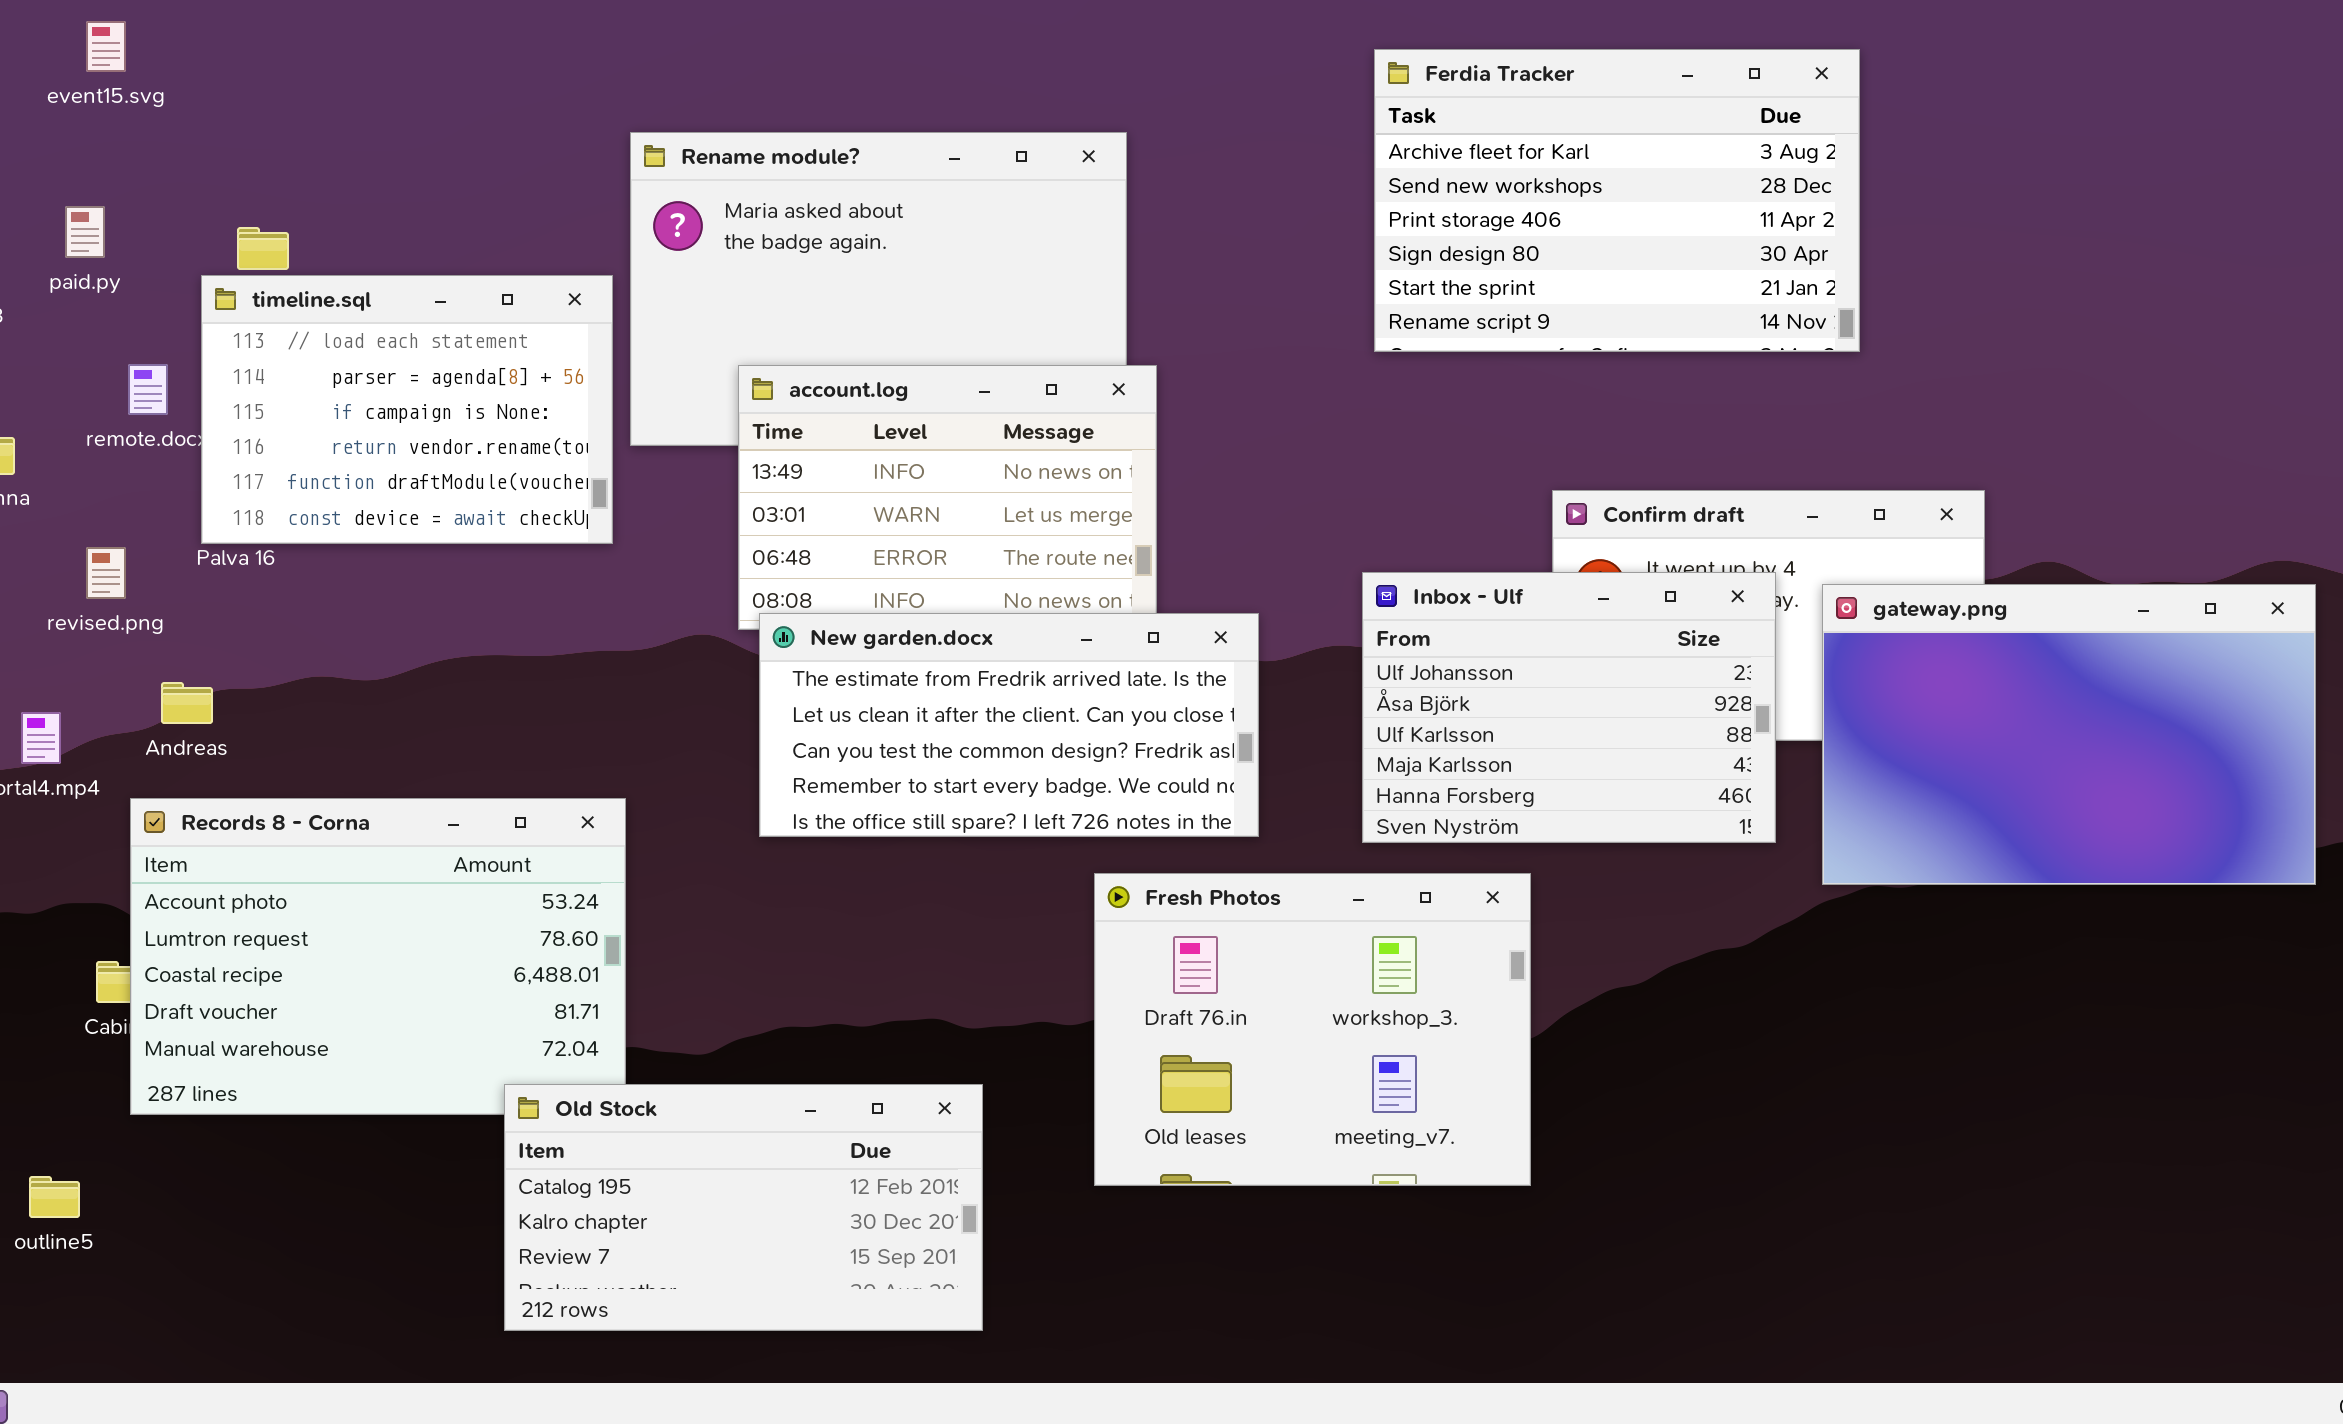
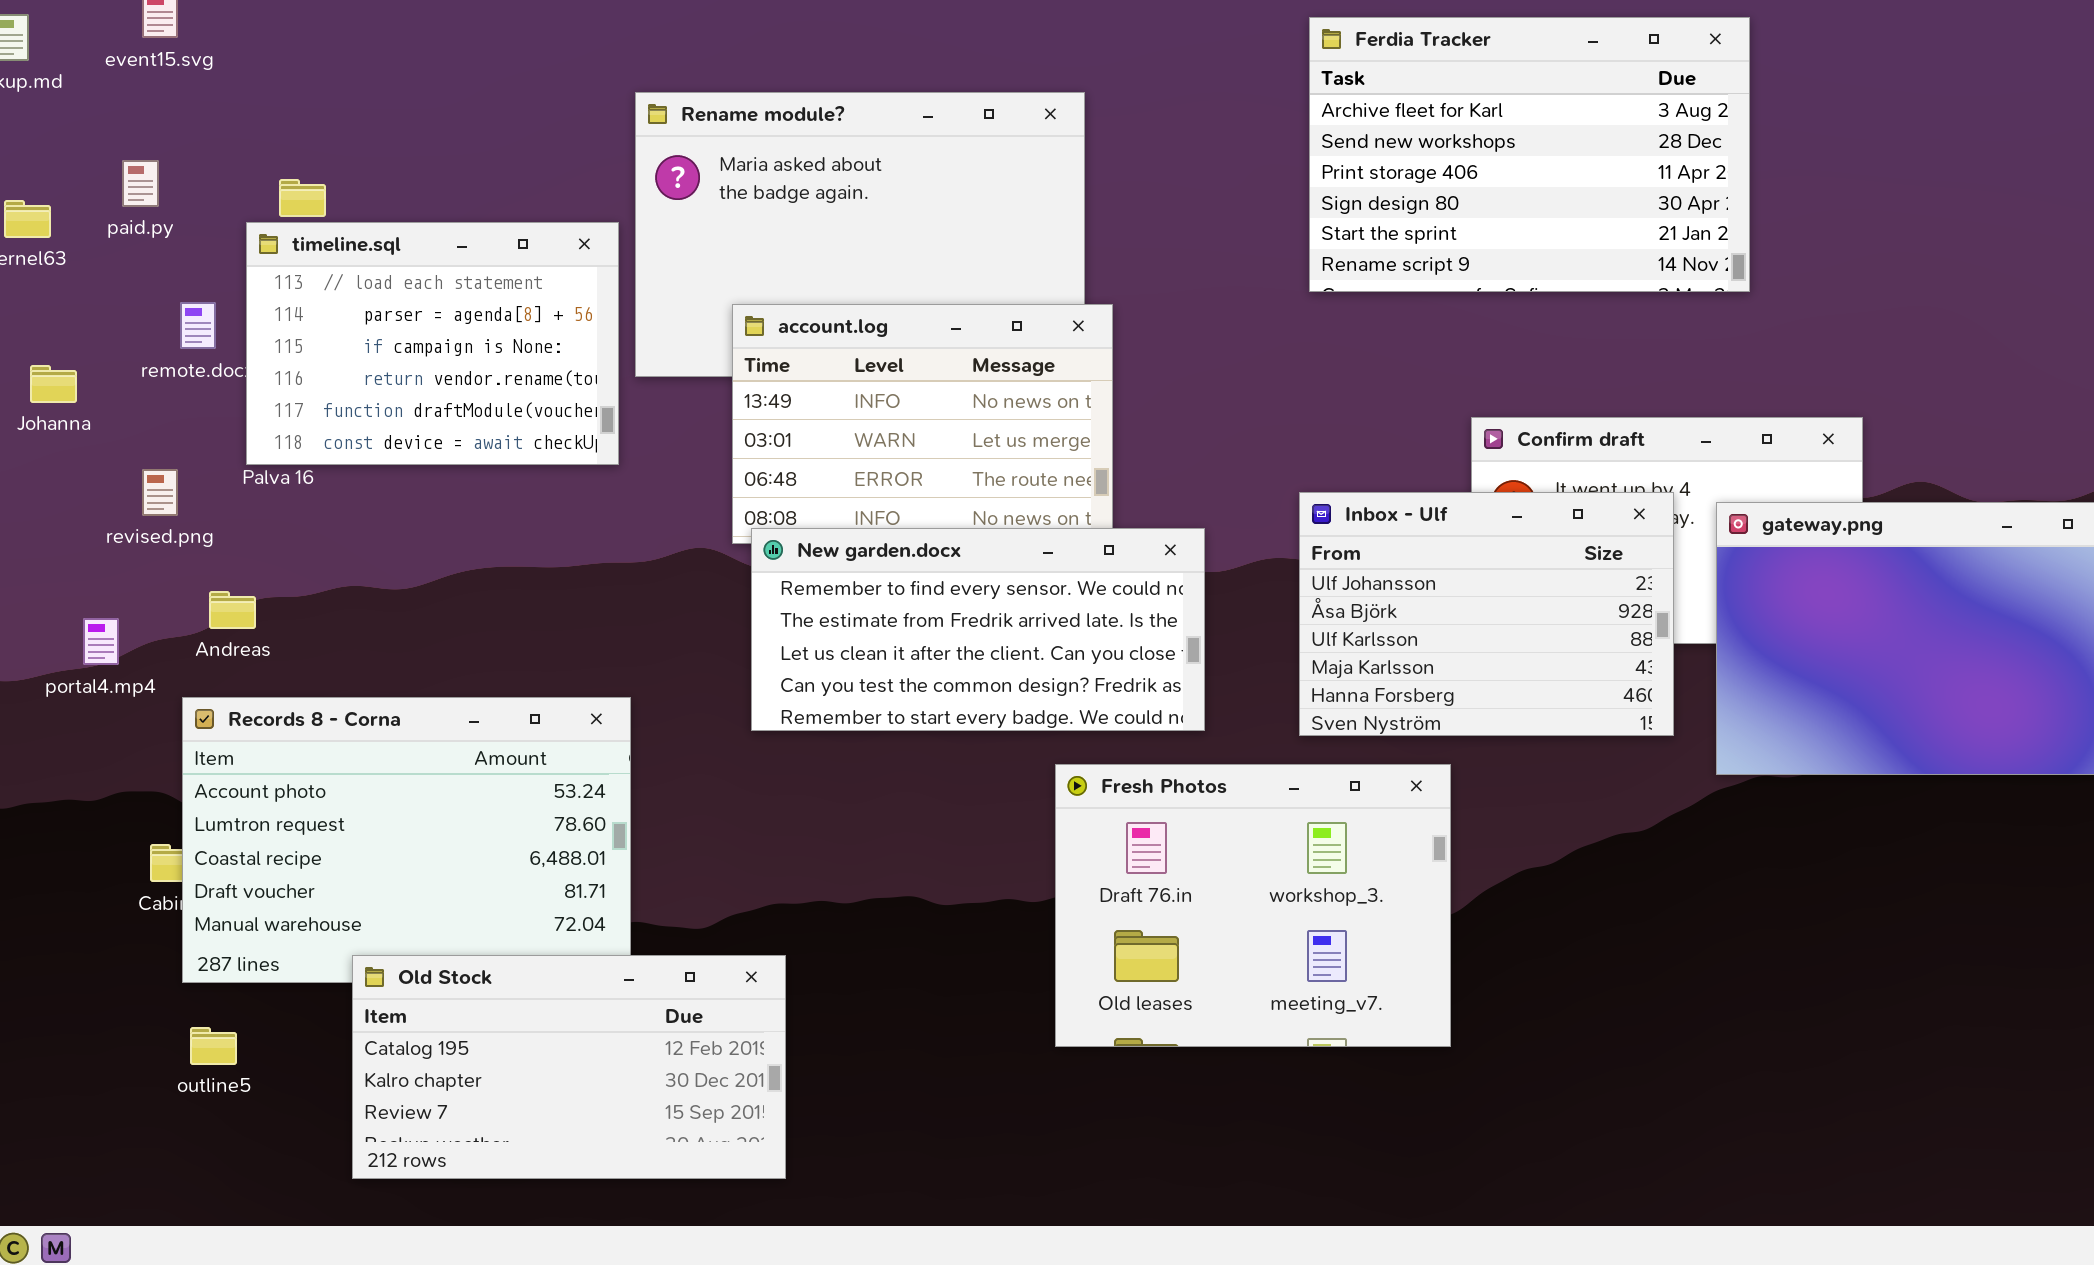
New garden.docx: [759,613,1259,837] -> [751,528,1205,731], scrolled up 1 row
Old Stock: [504,1084,983,1331] -> [352,955,786,1179], moved
outline5: [29,1176,80,1218] -> [190,1027,237,1065], moved

